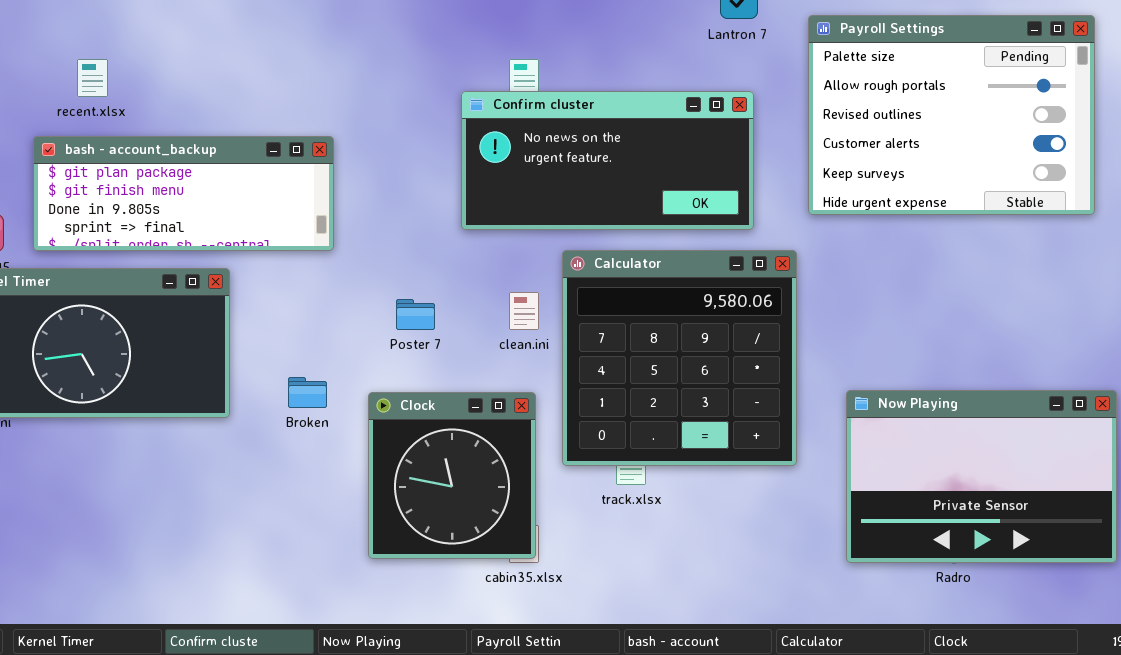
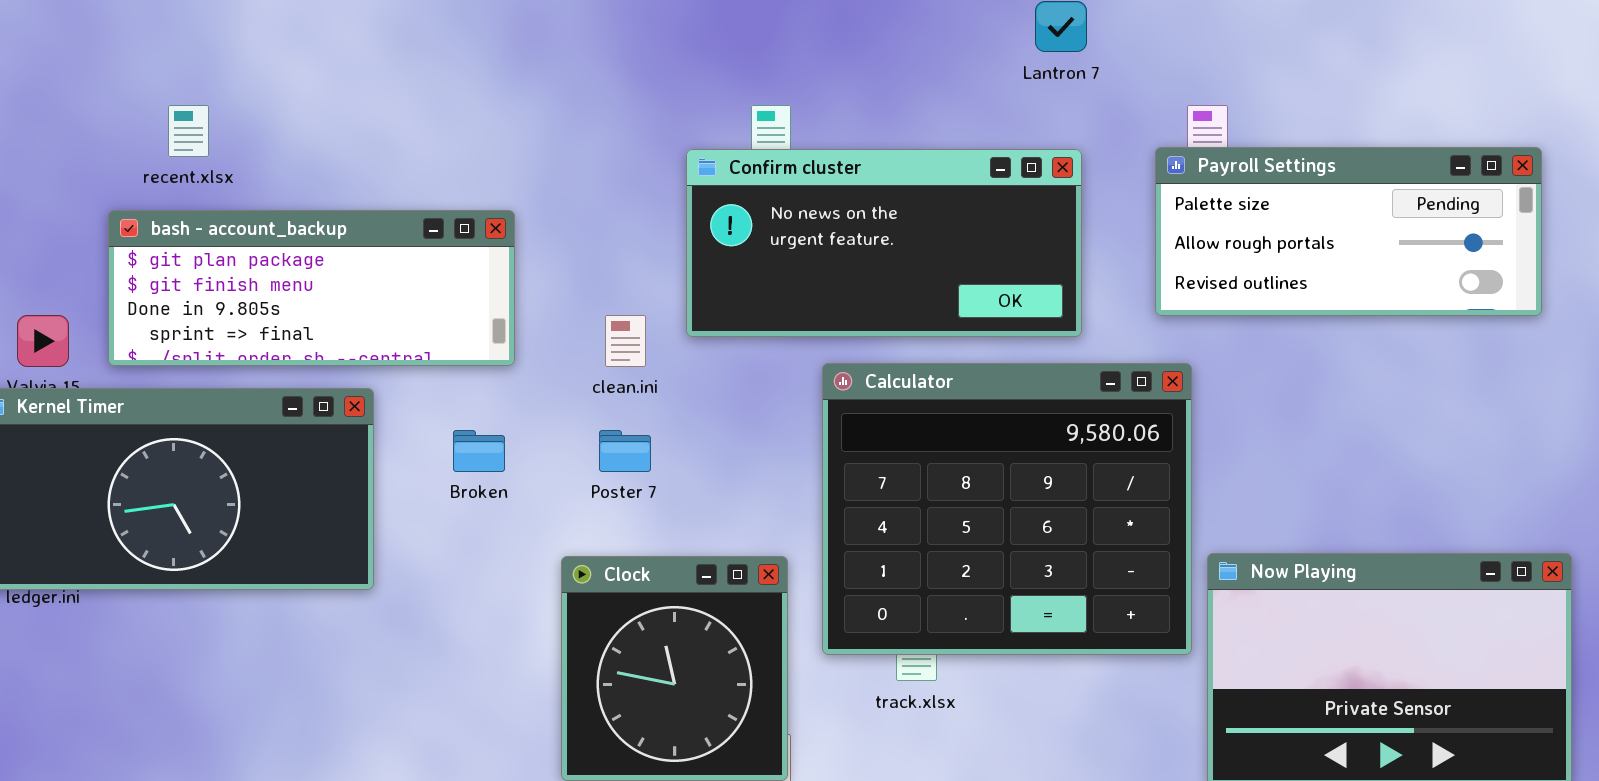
Payroll Settings: [808,15,1095,215] -> [1155,147,1542,316], resized
Calculator: [562,250,797,466] -> [822,363,1192,655], resized
clean.ini: [509,292,539,330] -> [605,315,646,367], moved
Broken: [288,377,327,408] -> [453,430,505,472], moved

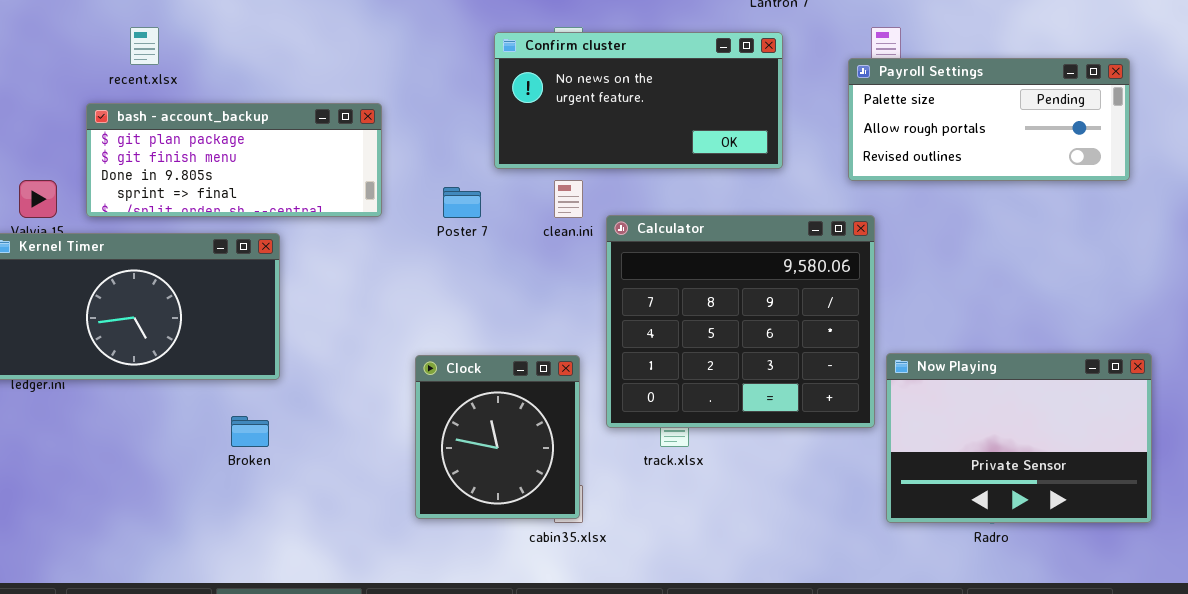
Confirm cluster: [686,149,1082,337] -> [494,32,783,169], moved
clean.ini: [605,315,646,367] -> [554,180,583,218], moved
Broken: [453,430,505,472] -> [231,416,269,447], moved
Poster 7: [599,430,651,472] -> [443,187,481,218], moved

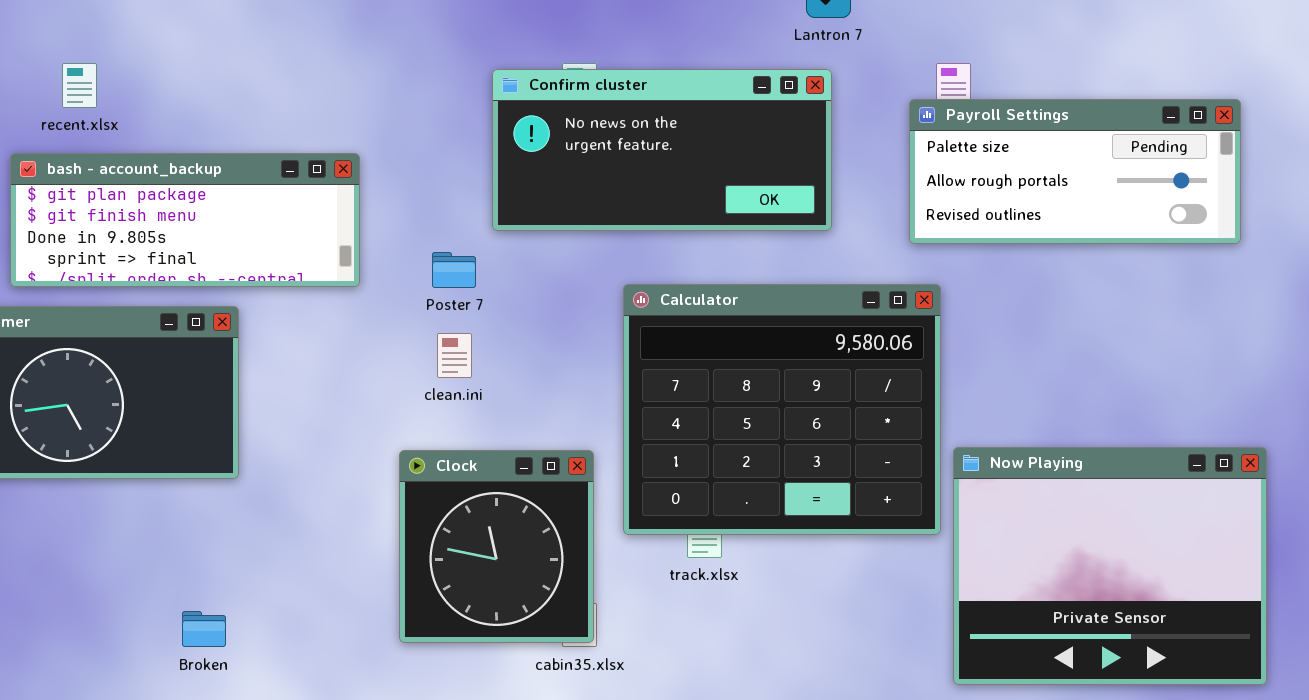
clean.ini: [554,180,583,218] -> [437,333,472,378], moved
Now Playing: [886,353,1152,523] -> [953,447,1267,685], resized
Broken: [231,416,269,447] -> [182,611,226,647], moved

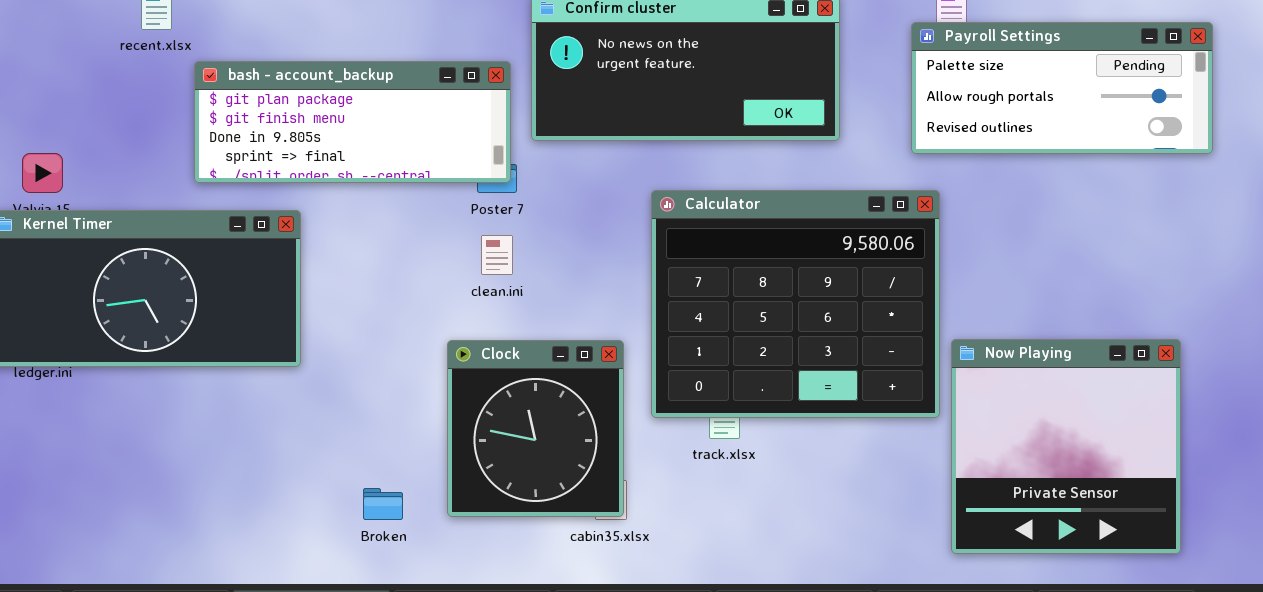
bash - account_backup: [10,153,360,287] -> [194,61,511,183], moved
Now Playing: [953,447,1267,685] -> [951,339,1181,554], resized
Broken: [182,611,226,647] -> [363,488,403,520], moved

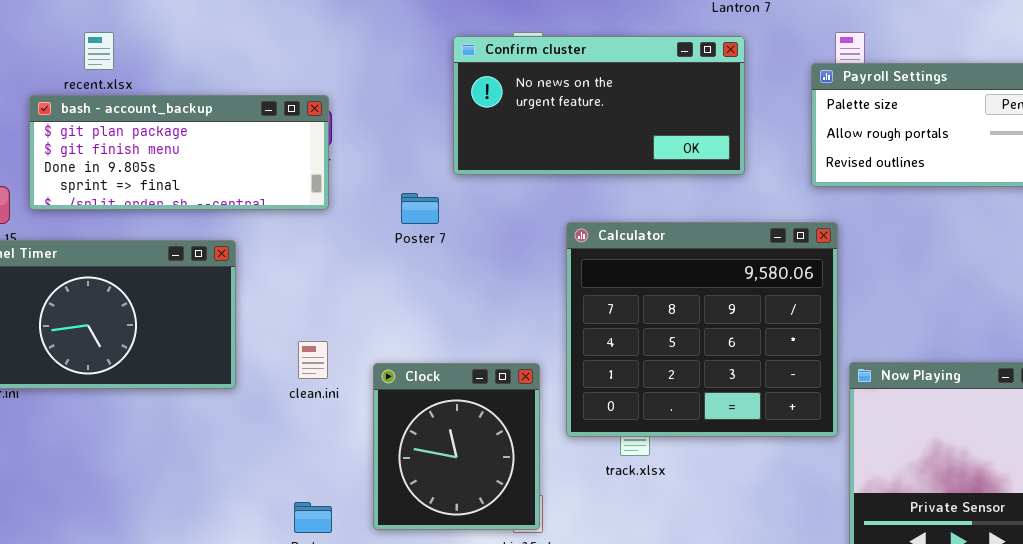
bash - account_backup: [194,61,511,183] -> [29,95,329,210], moved
clean.ini: [481,235,513,275] -> [298,341,328,379], moved

